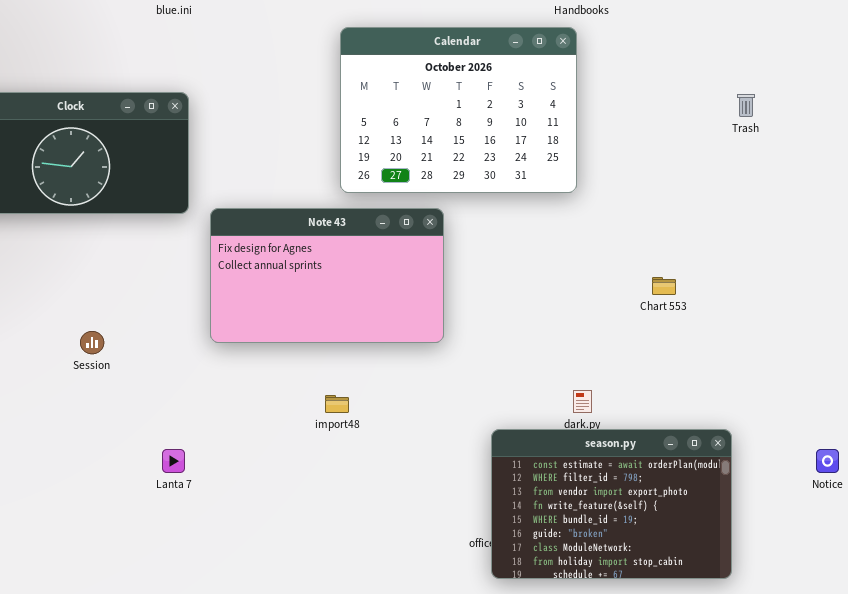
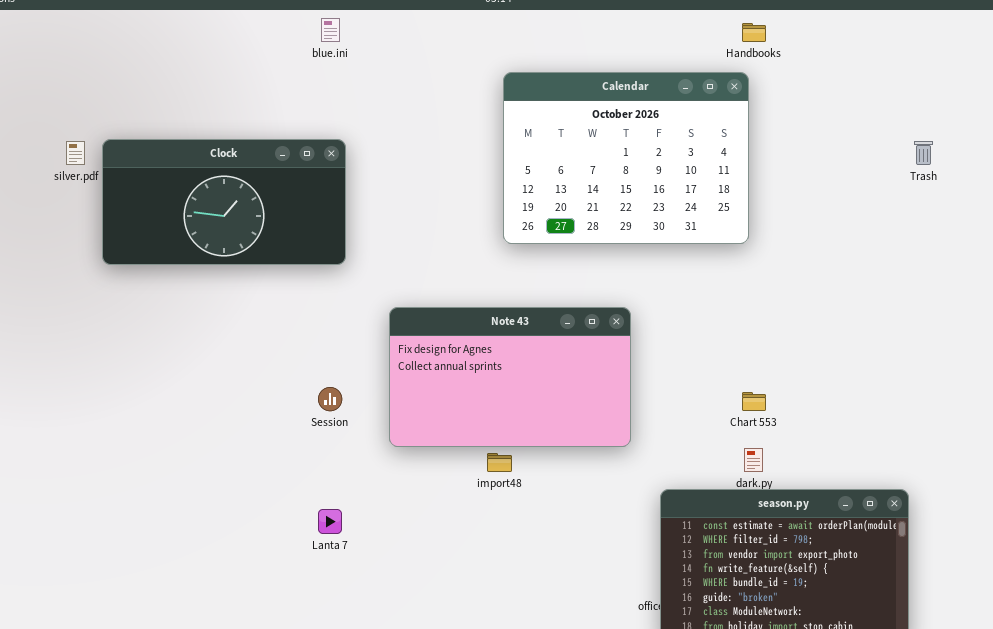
Note 43: [210,208,444,343] -> [389,307,631,447], moved
Chart 553: [652,277,676,295] -> [742,392,766,411], moved
Session: [80,331,104,354] -> [318,387,342,411], moved

